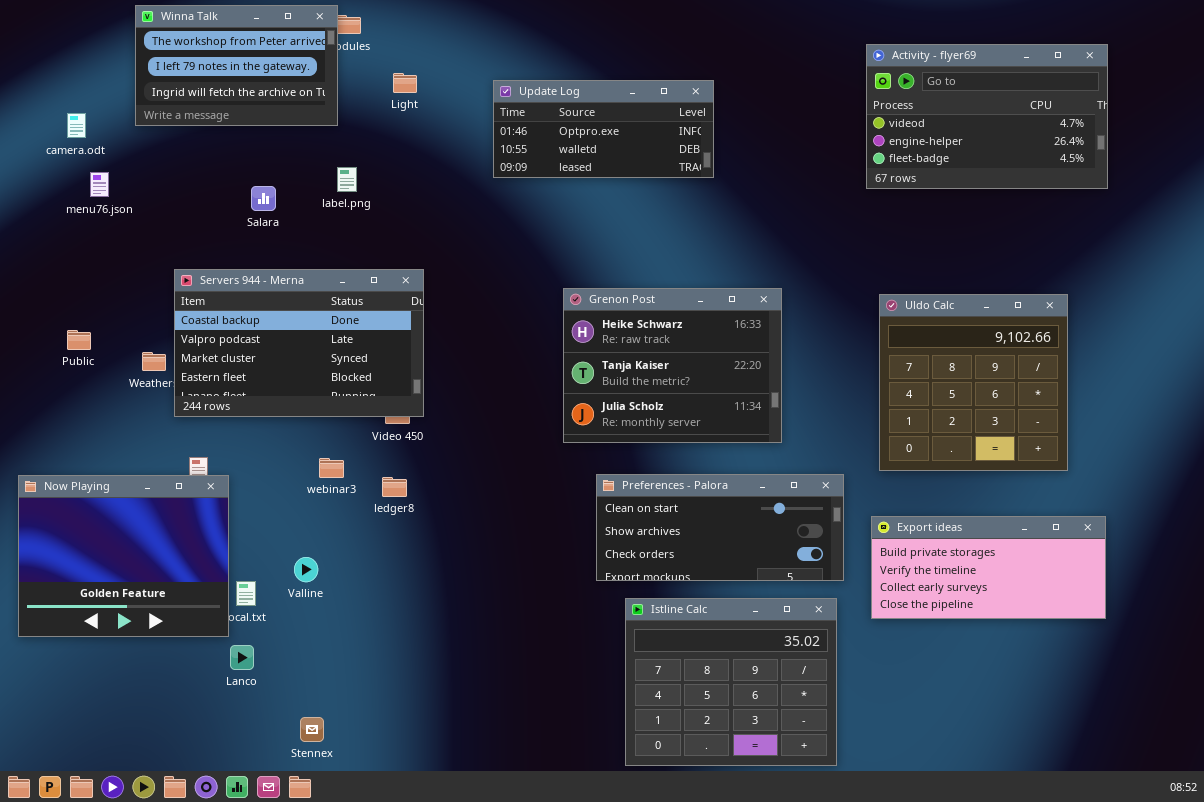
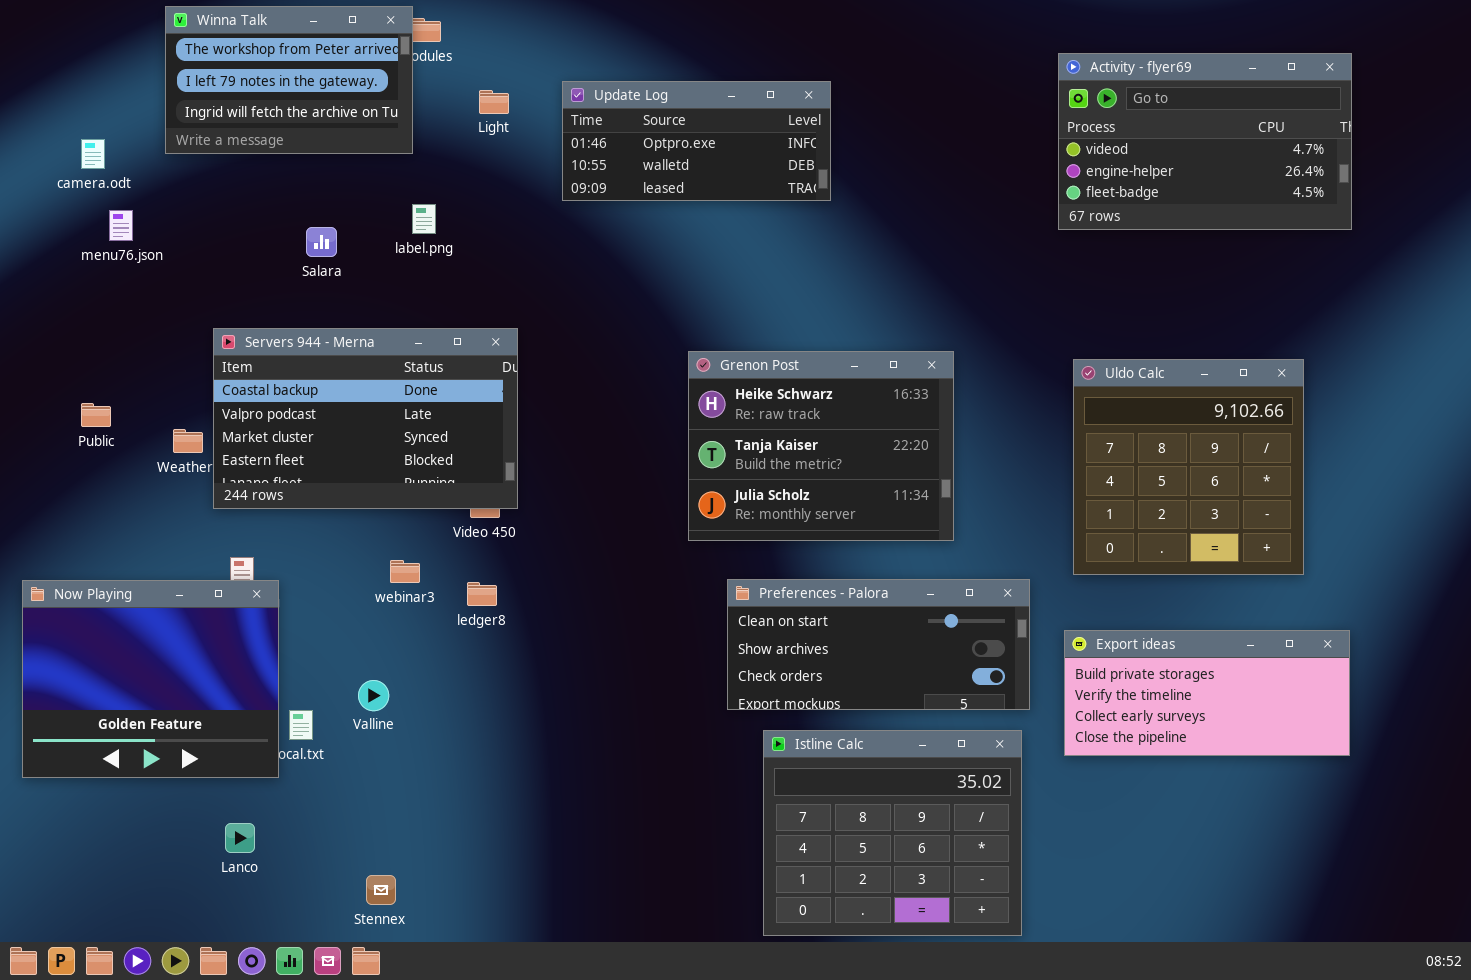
Update Log: [493,80,714,178] -> [562,81,831,201], moved
Lanco: [230,645,254,670] -> [225,823,255,853], moved

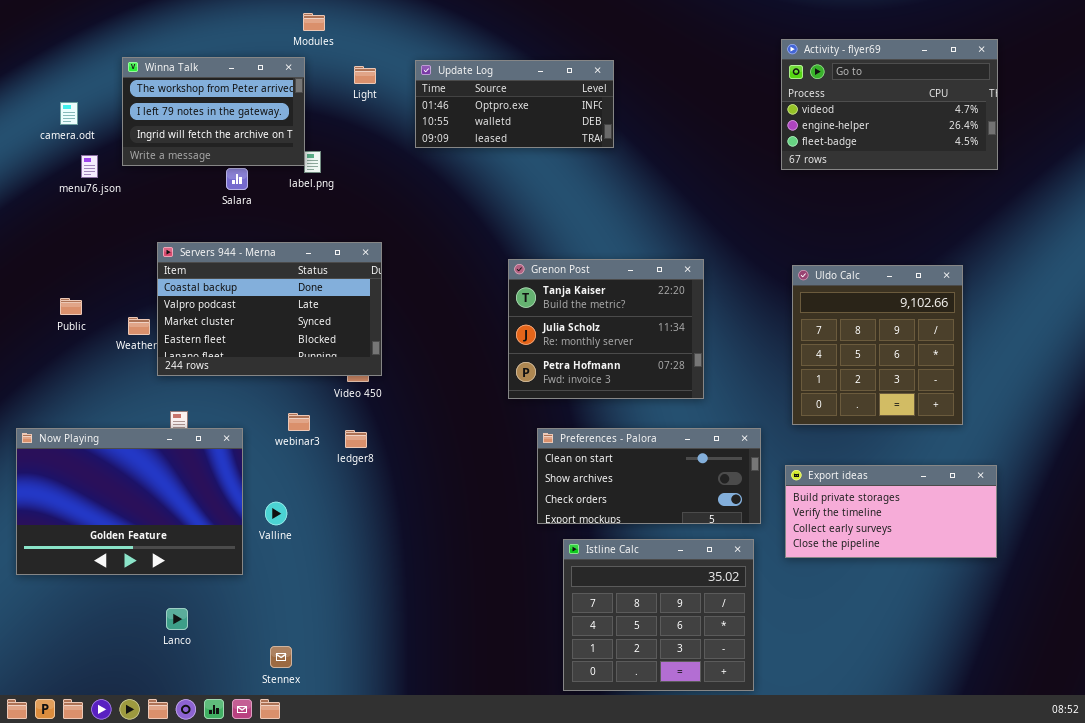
Winna Talk: [165,6,413,154] -> [122,57,305,166], moved
Grenon Post: [688,351,954,541] -> [508,259,704,399], scrolled down 1 row
Now Playing: [22,580,279,778] -> [16,428,243,575], resized

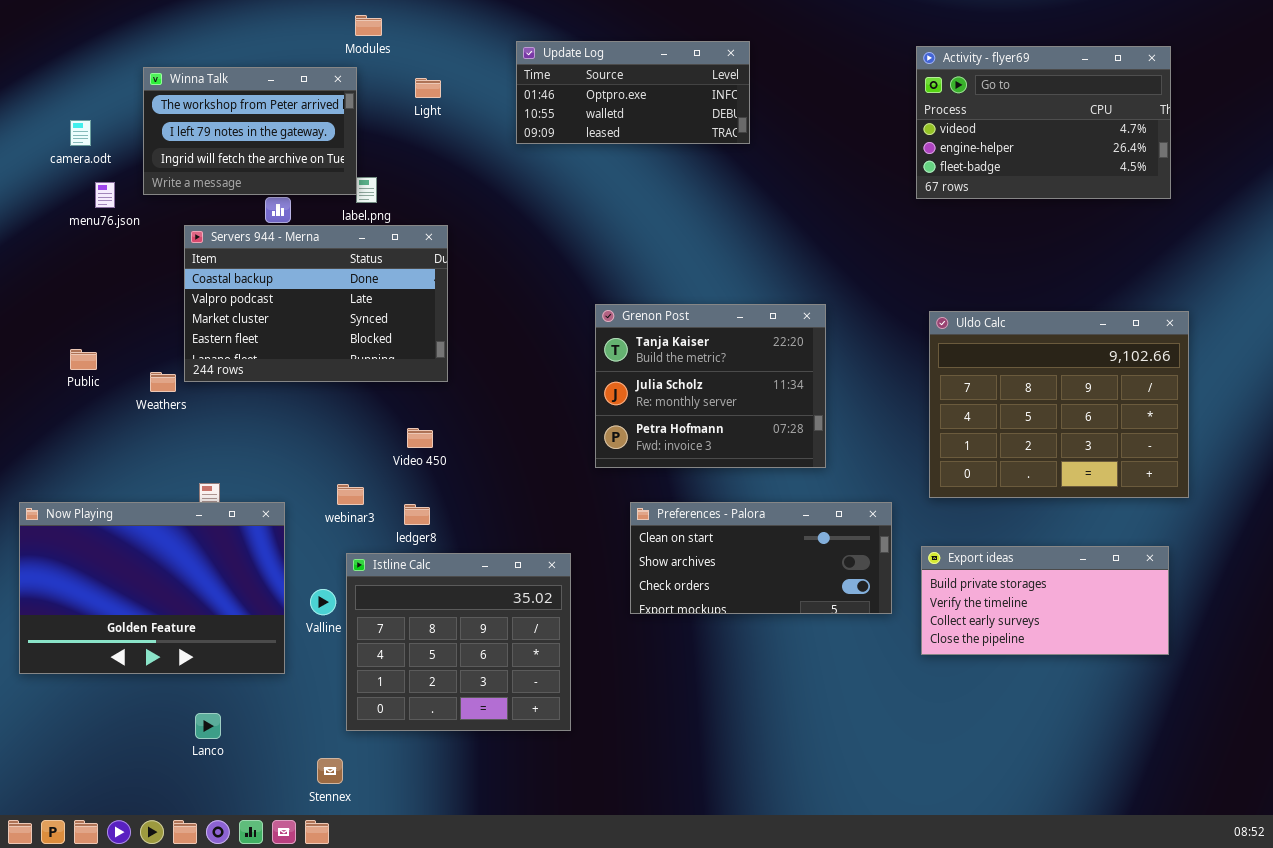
Update Log: [415,60,614,148] -> [516,41,750,144], moved
Servers 944 - Merna: [157,242,382,376] -> [184,225,448,382], moved
Uldo Calc: [792,265,963,425] -> [929,311,1189,498], resized
Istline Calc: [563,539,754,691] -> [346,553,571,731], moved

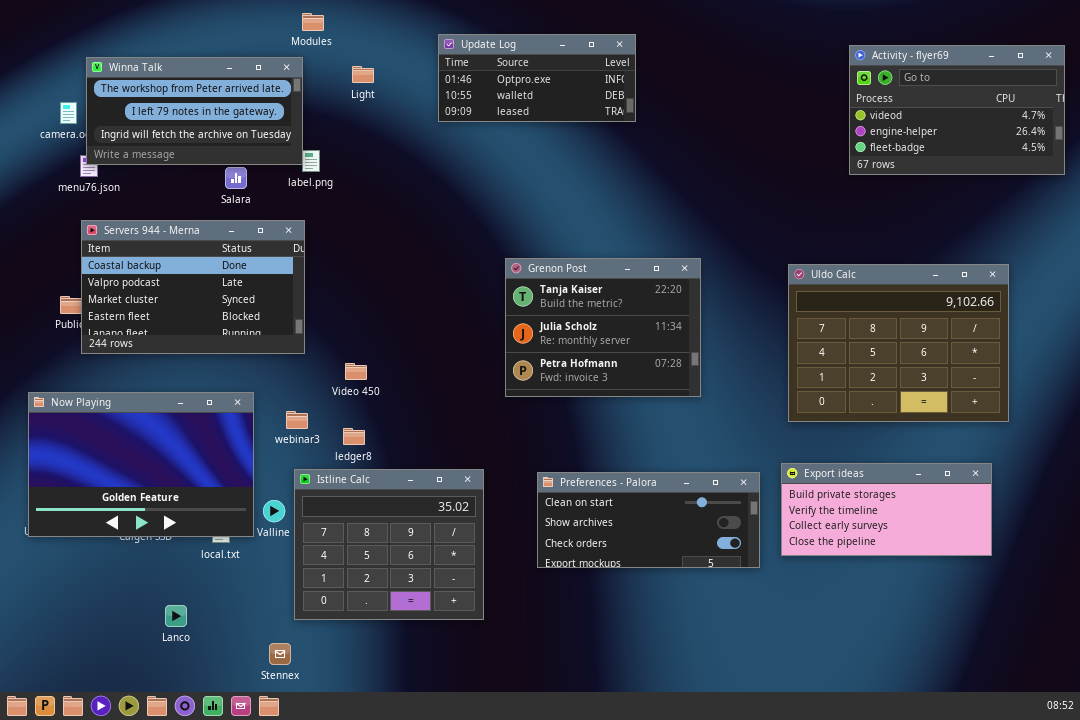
Activity - flyer69: [916,46,1171,199] -> [849,45,1065,175], moved
Winna Talk: [143,67,357,195] -> [86,57,303,165], resized
Servers 944 - Merna: [184,225,448,382] -> [81,220,305,354], moved
Preferences - Palora: [630,502,892,614] -> [537,472,760,568], moved
Now Playing: [19,502,285,674] -> [28,392,254,537], moved

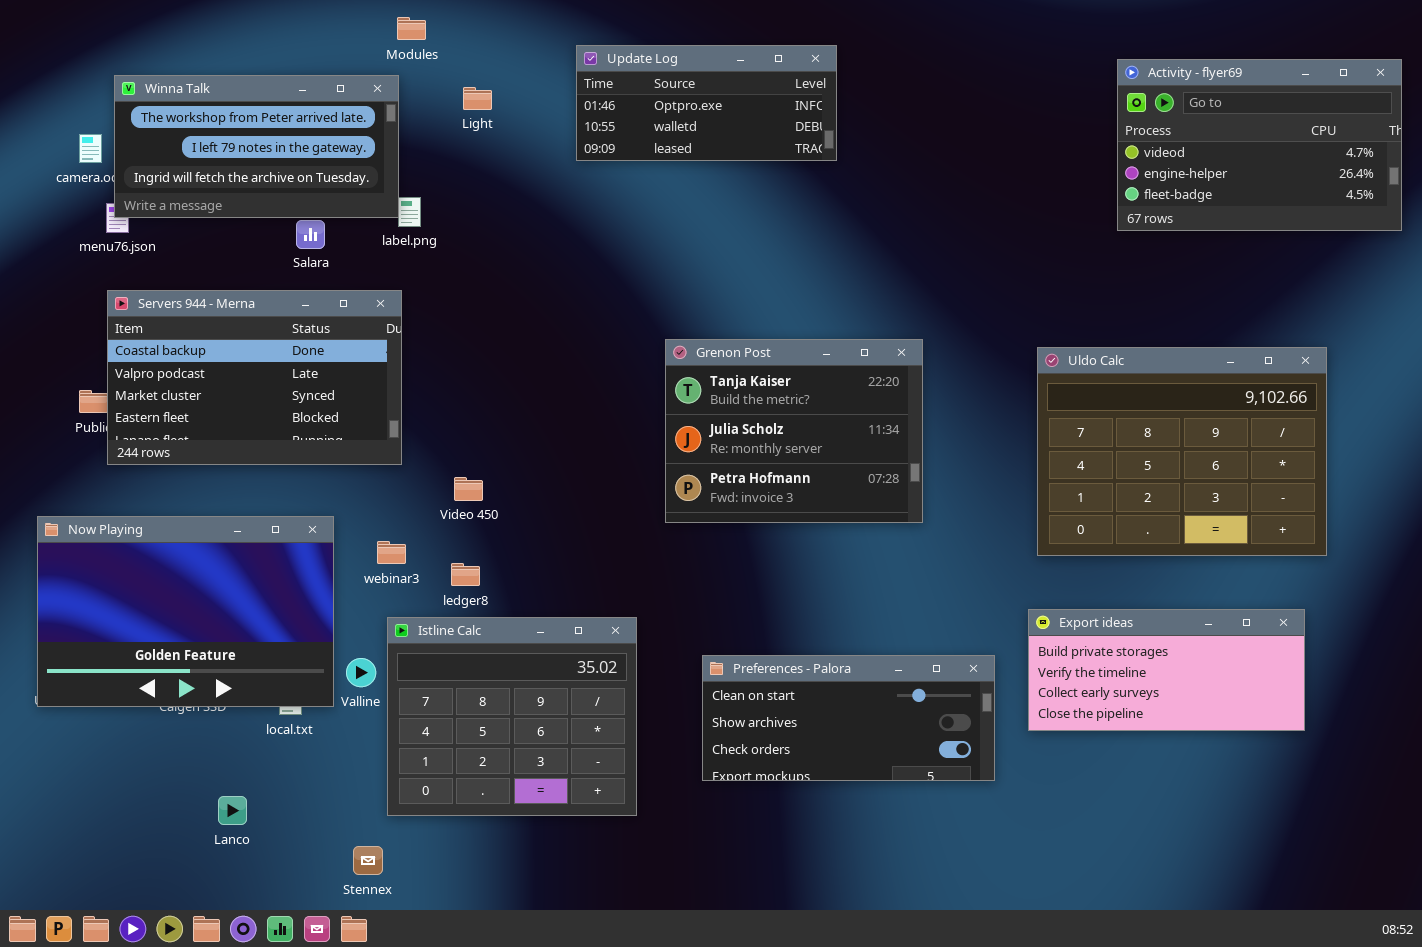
Preferences - Palora: [537,472,760,568] -> [702,655,995,781], moved

